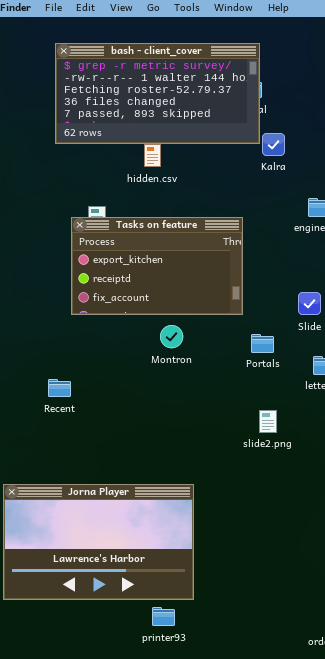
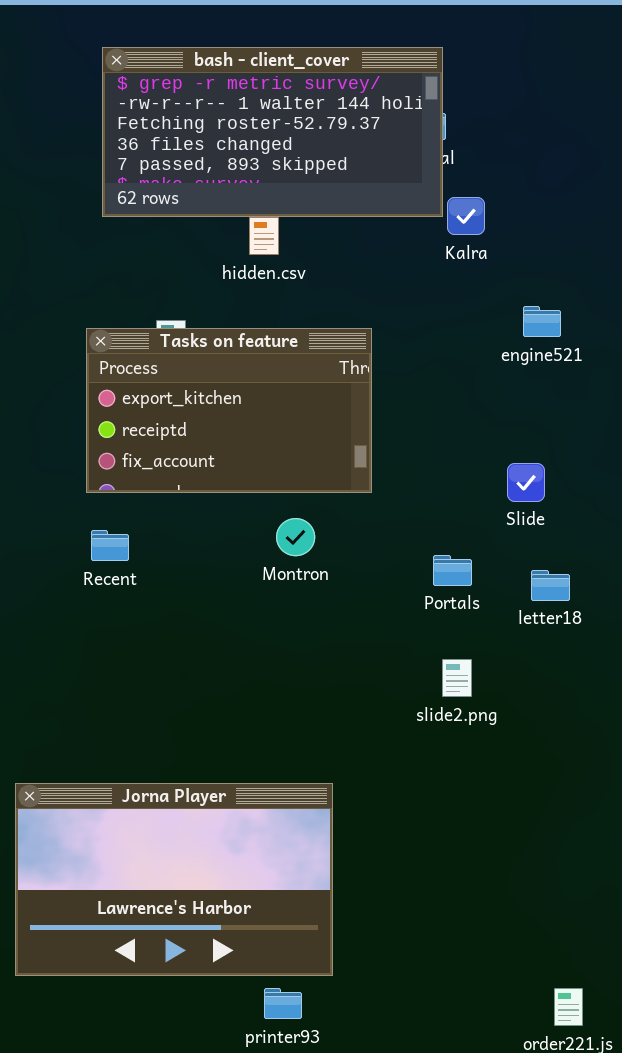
Tasks on feature: [71,217,243,315] -> [86,328,372,493], moved
Portals: [251,334,274,353] -> [433,555,472,586], moved
Recent: [48,379,71,397] -> [91,530,129,561], moved

